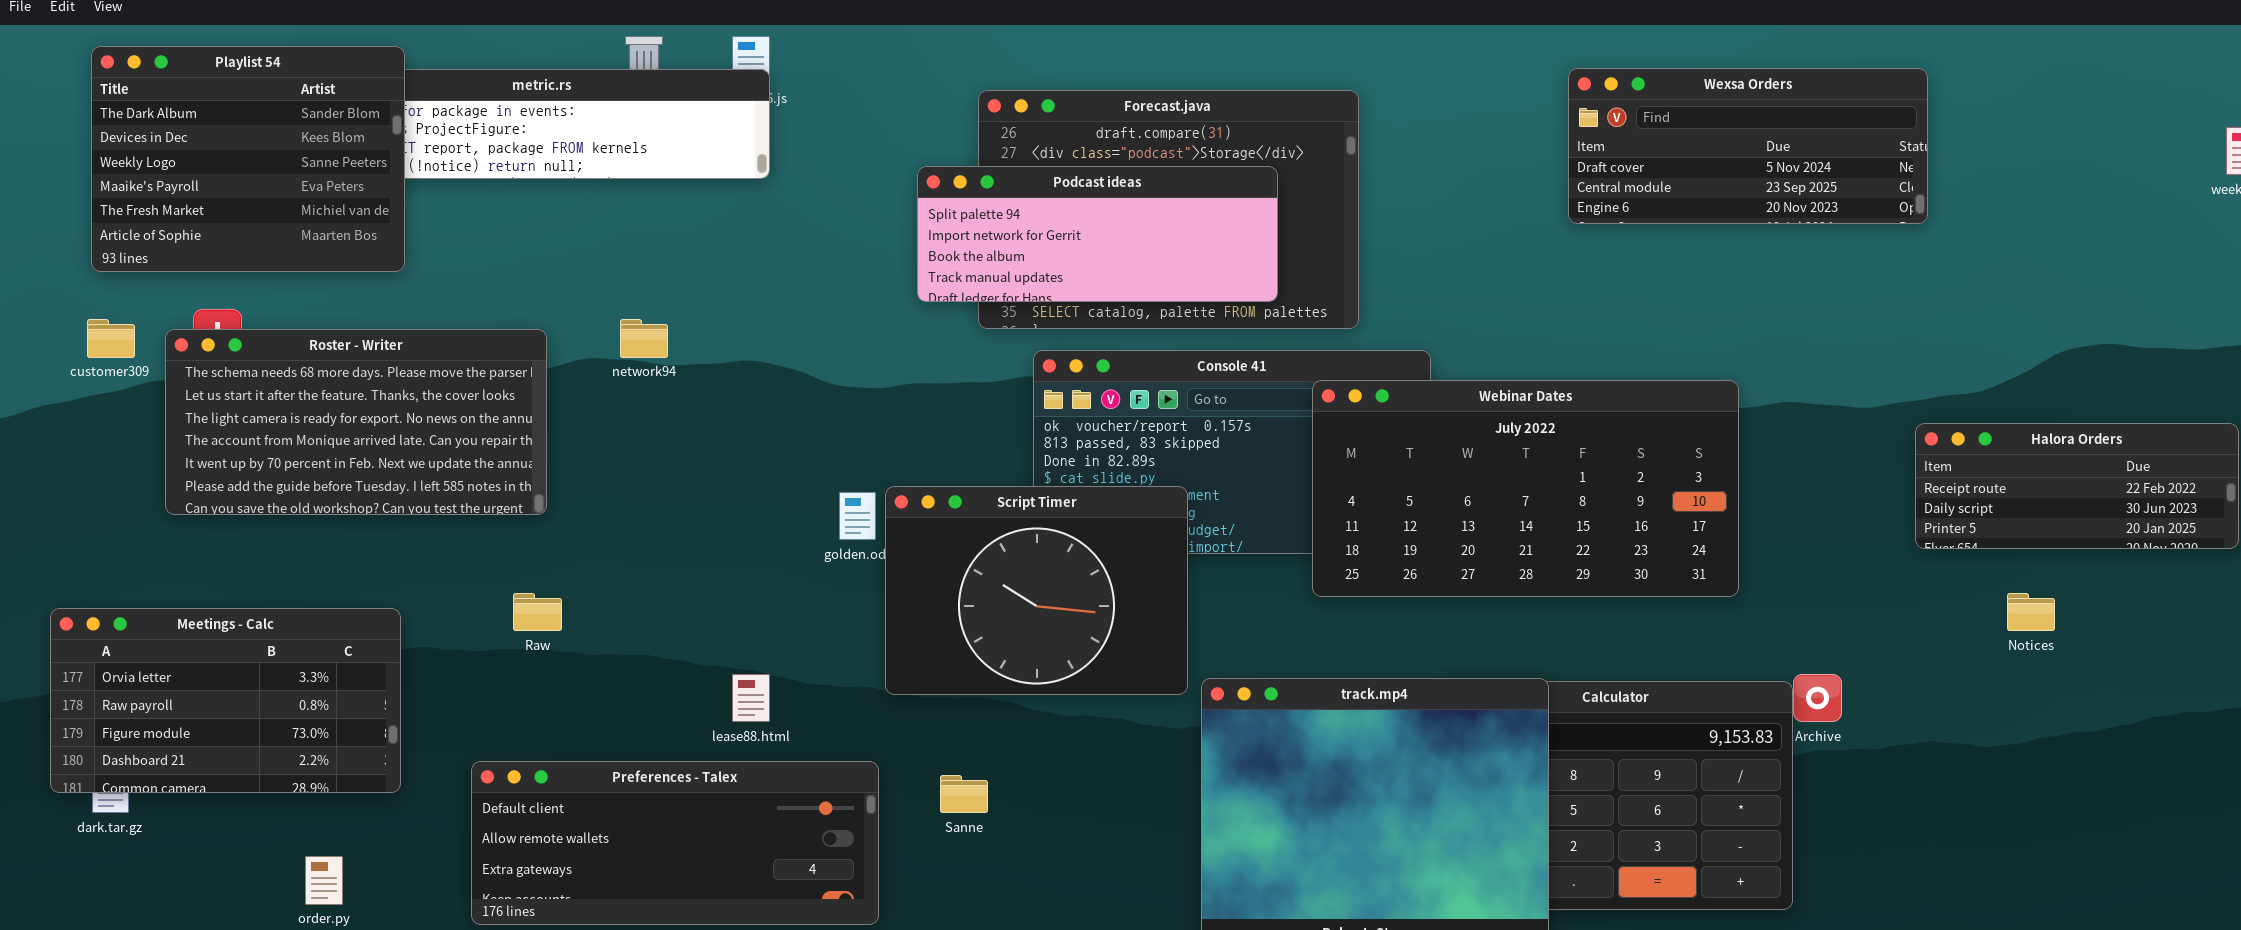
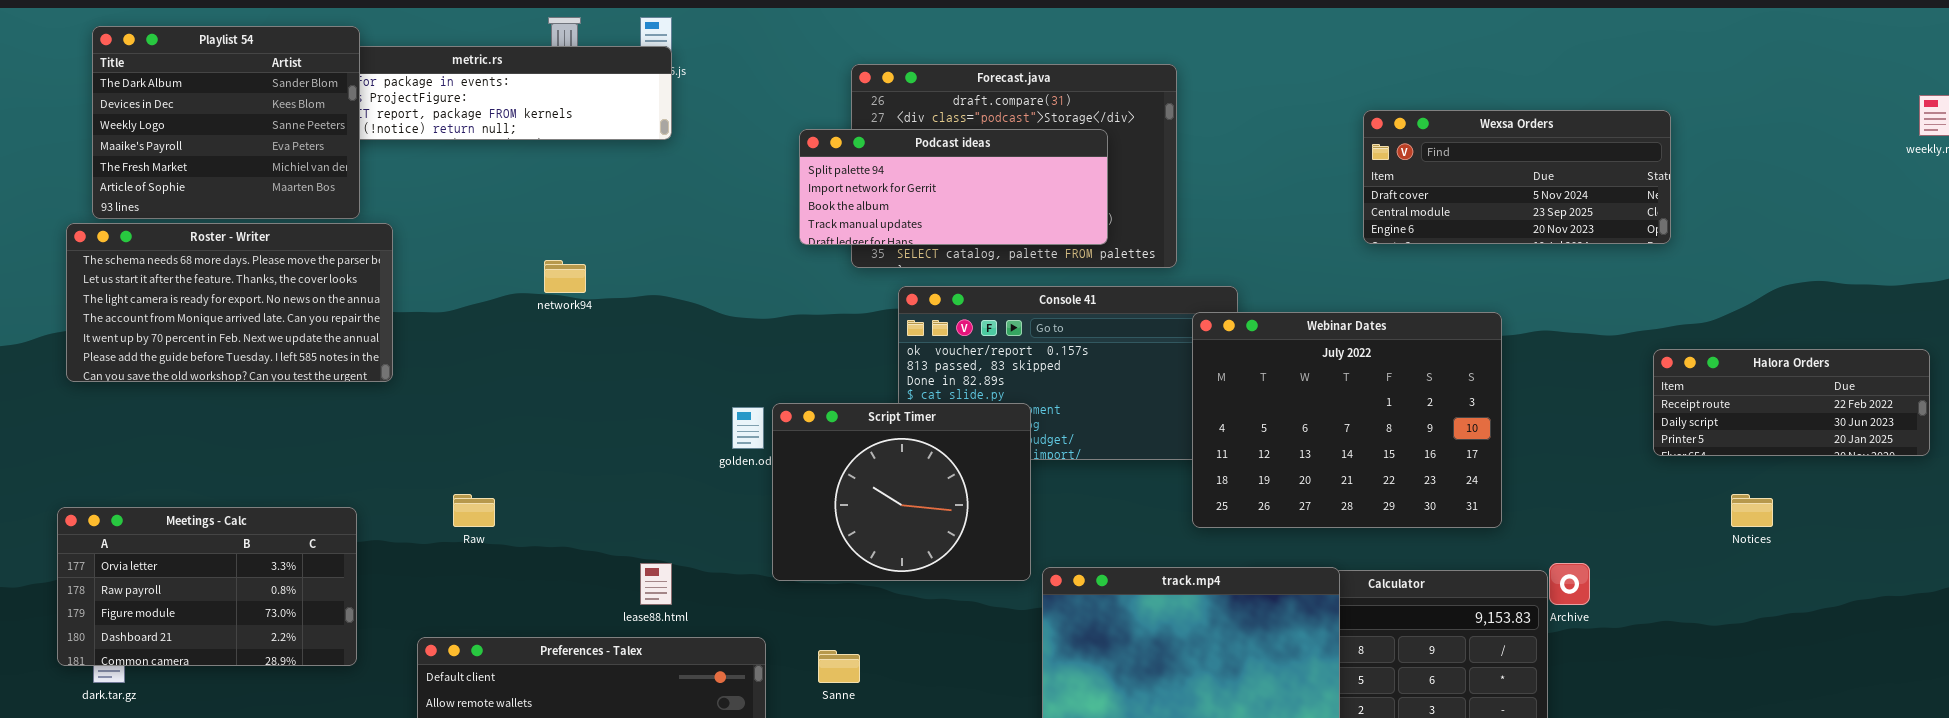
Wexsa Orders: [1568,68,1928,224] -> [1363,110,1671,244], moved
Roster - Writer: [165,329,547,515] -> [66,223,393,382], moved
Webinar Dates: [1312,380,1739,597] -> [1192,312,1502,528], resized

